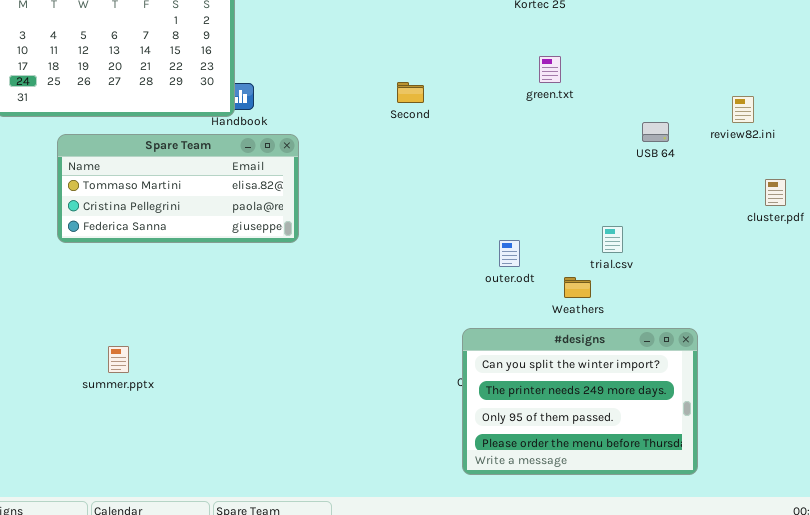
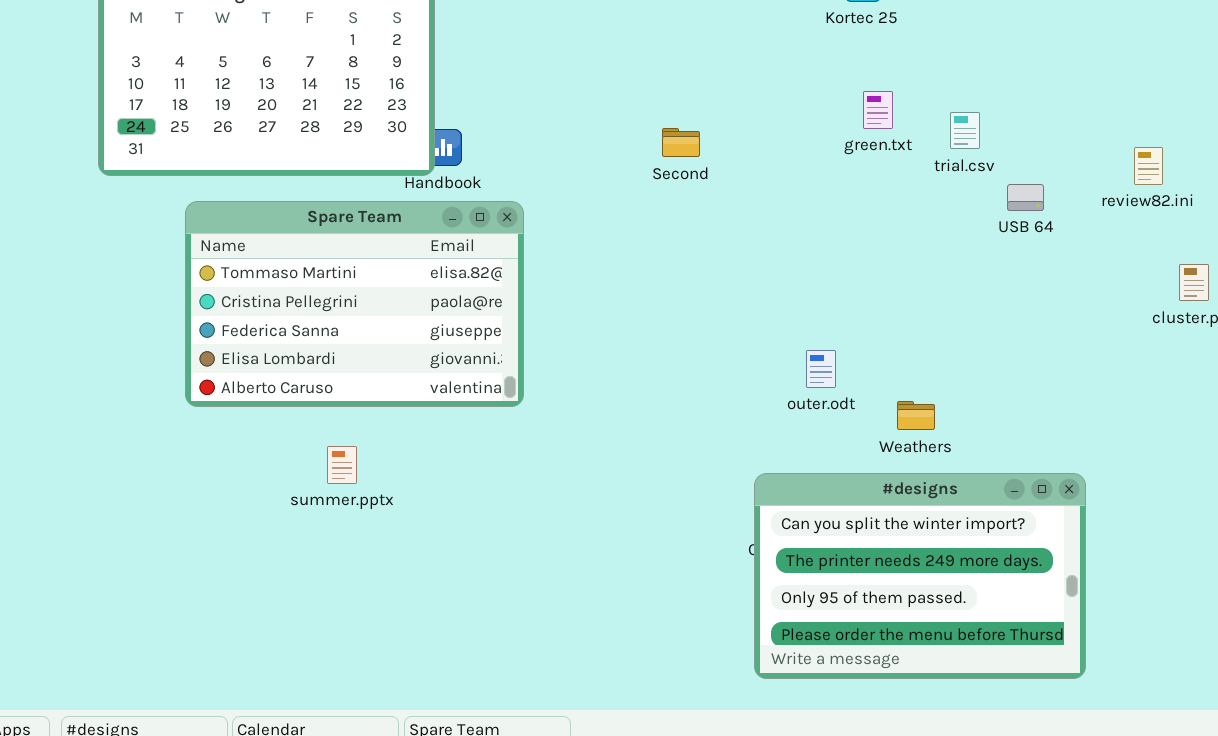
Spare Team: [57,134,299,243] -> [185,201,524,407], resized
trial.csv: [602,226,623,253] -> [950,112,980,149], moved
summer.pptx: [108,346,129,373] -> [327,446,357,484], moved

